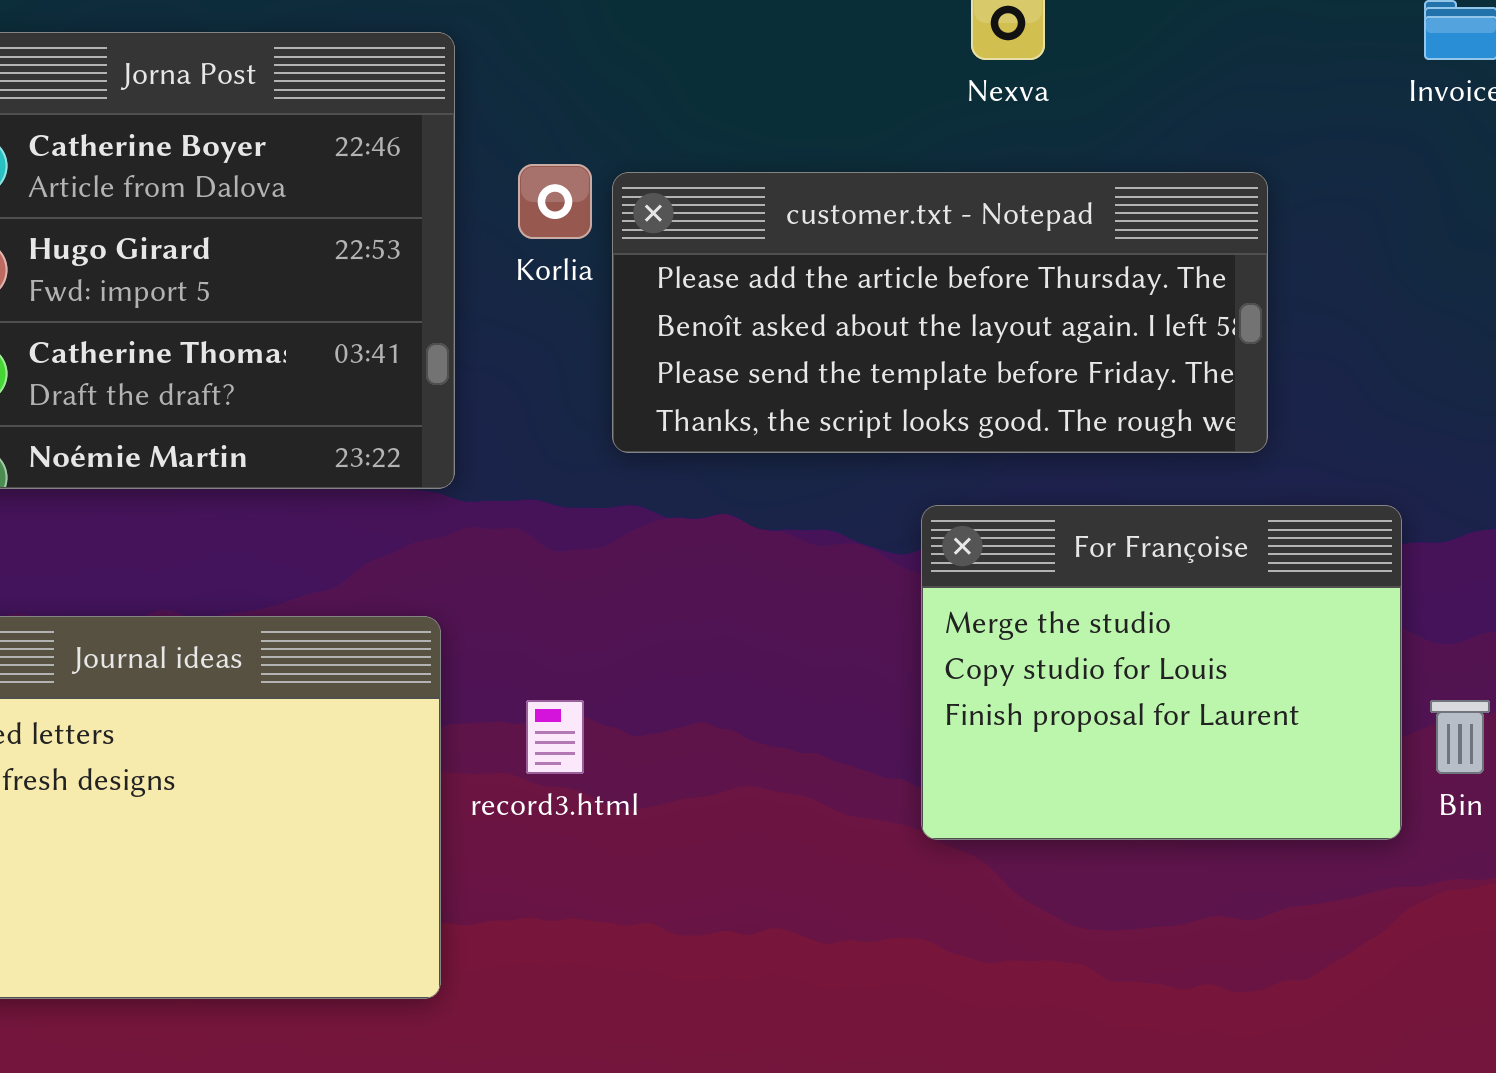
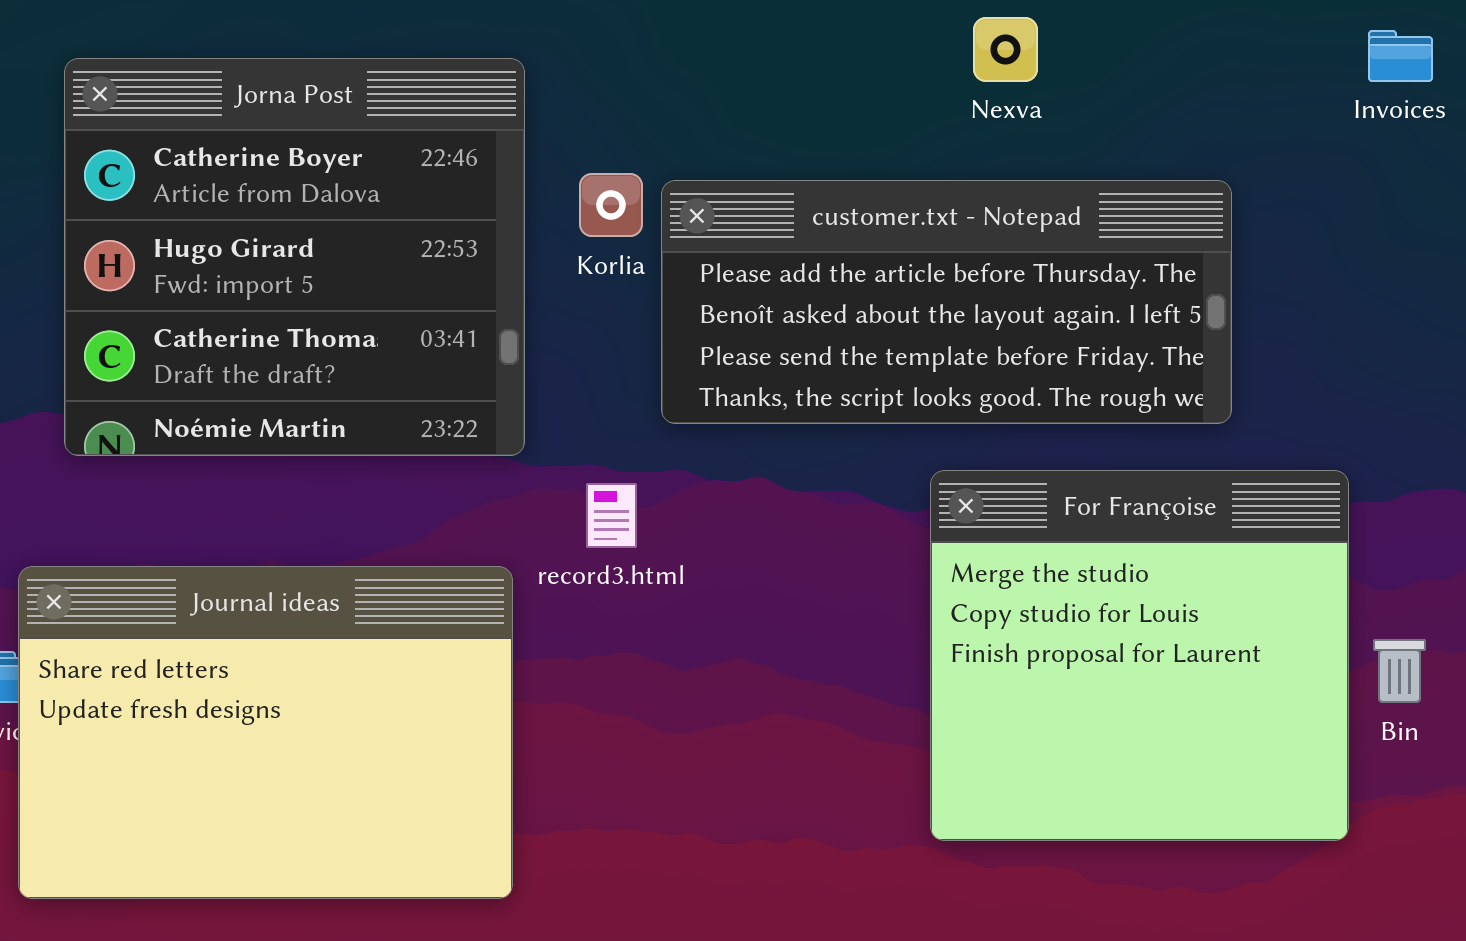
For Françoise: [921,505,1402,840] -> [930,470,1349,841], resized
record3.html: [526,700,584,774] -> [586,483,637,548], moved

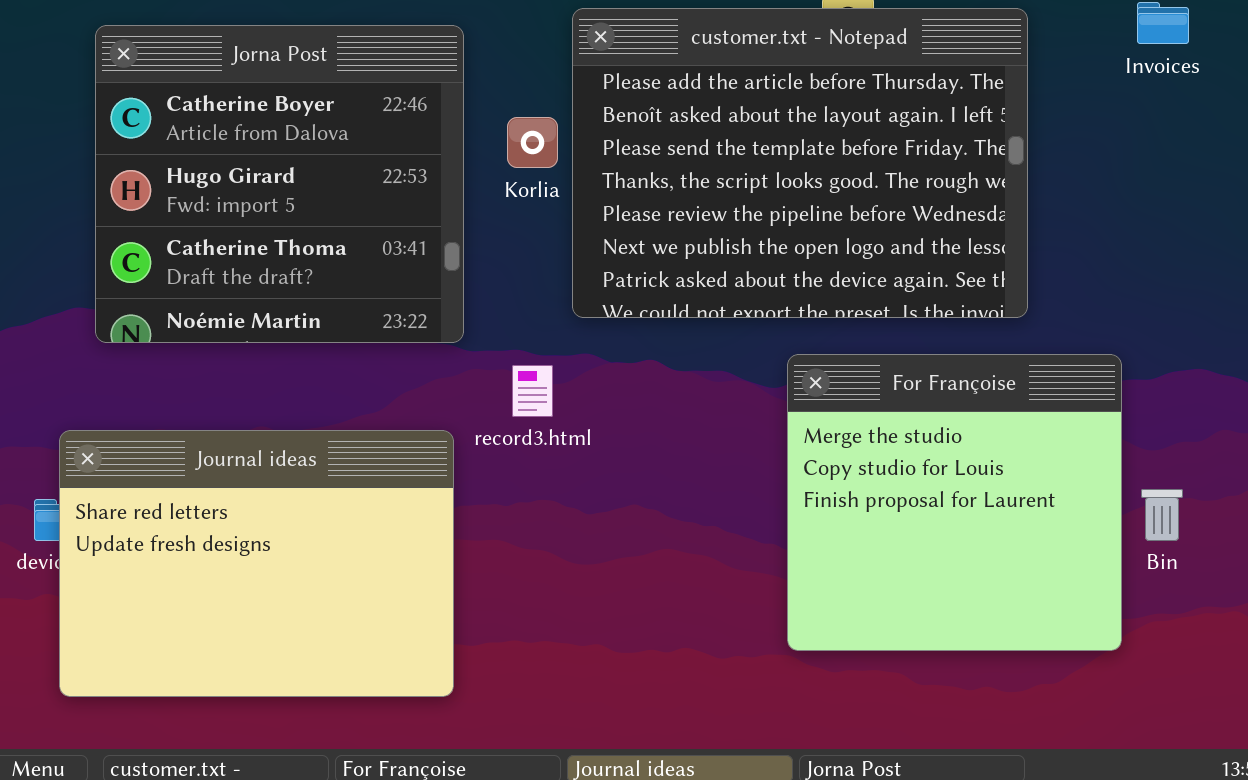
customer.txt - Notepad: [661,180,1232,424] -> [572,8,1028,318], resized

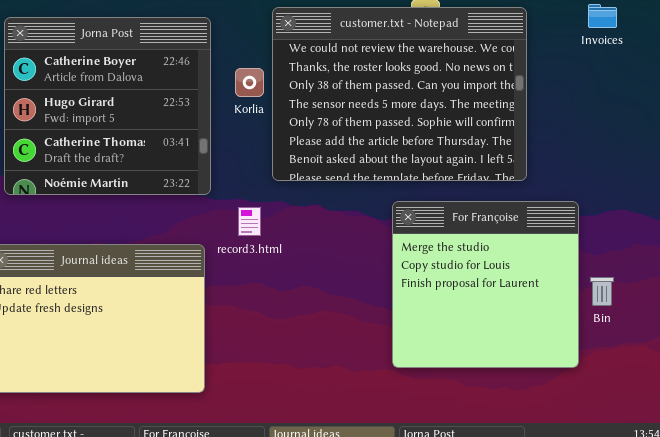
customer.txt - Notepad: [572,8,1028,318] -> [272,7,527,181], scrolled up 5 rows

